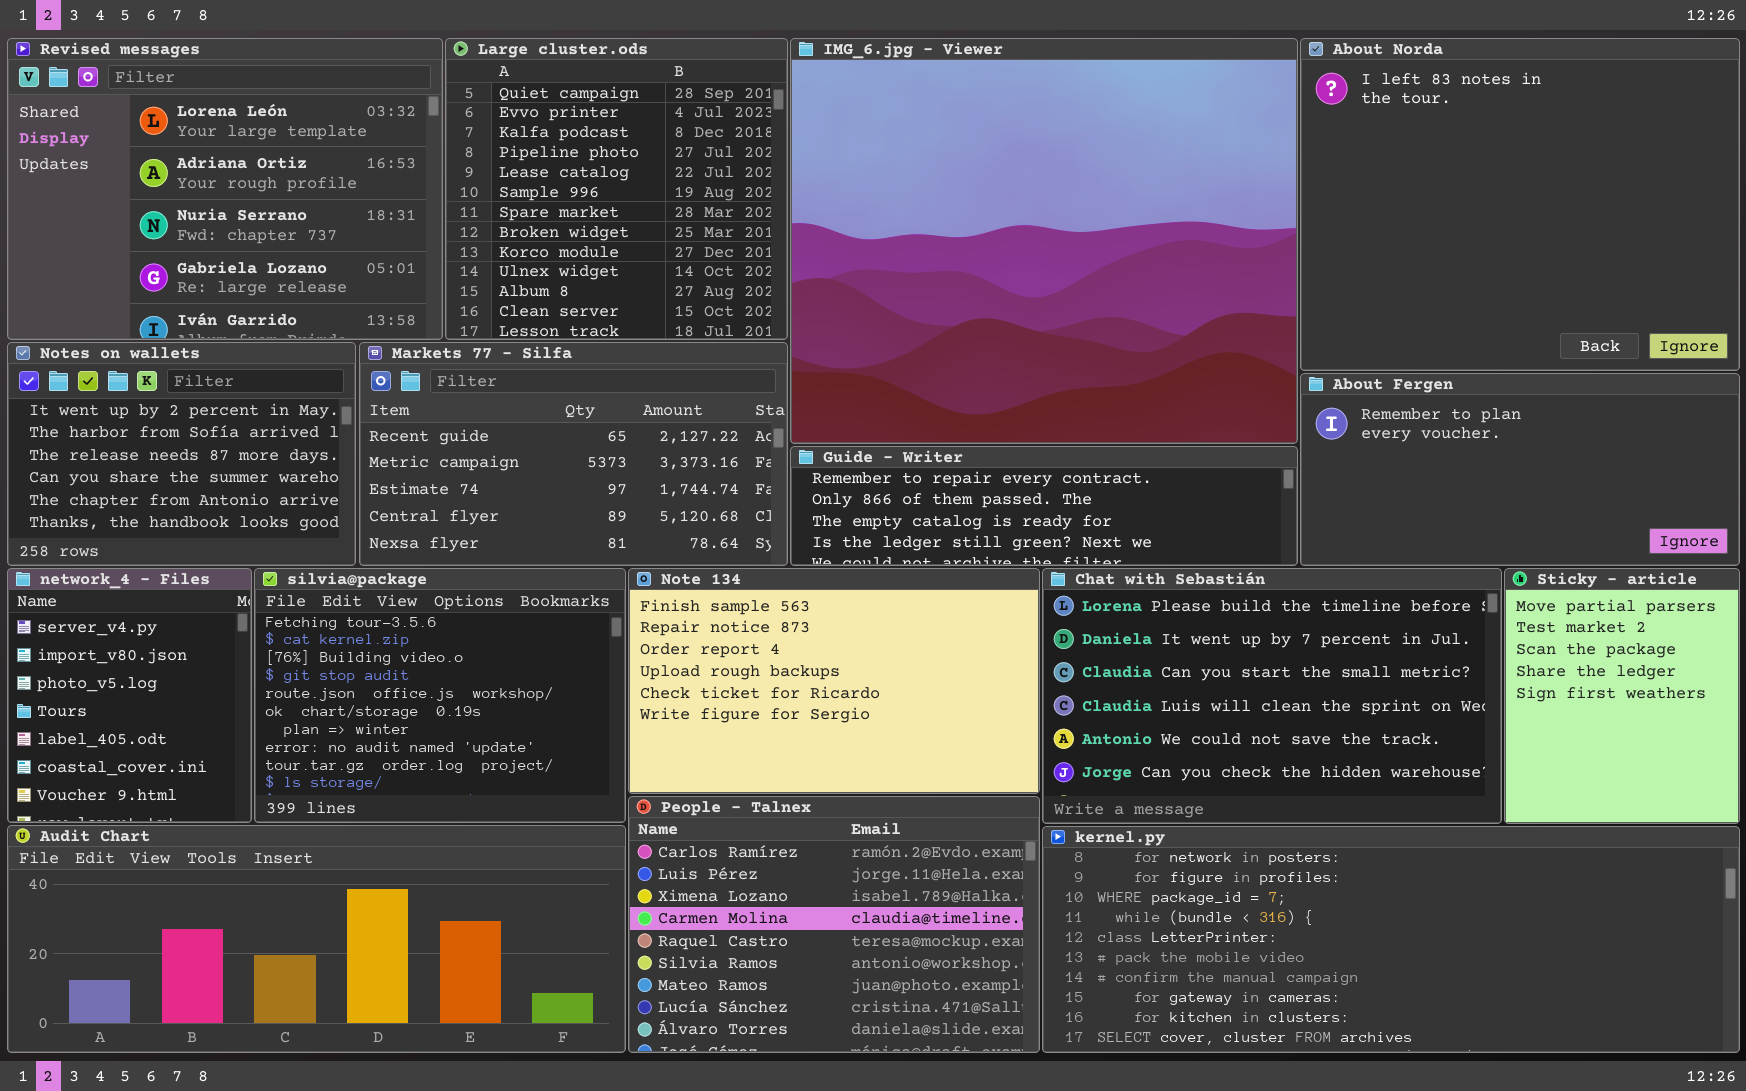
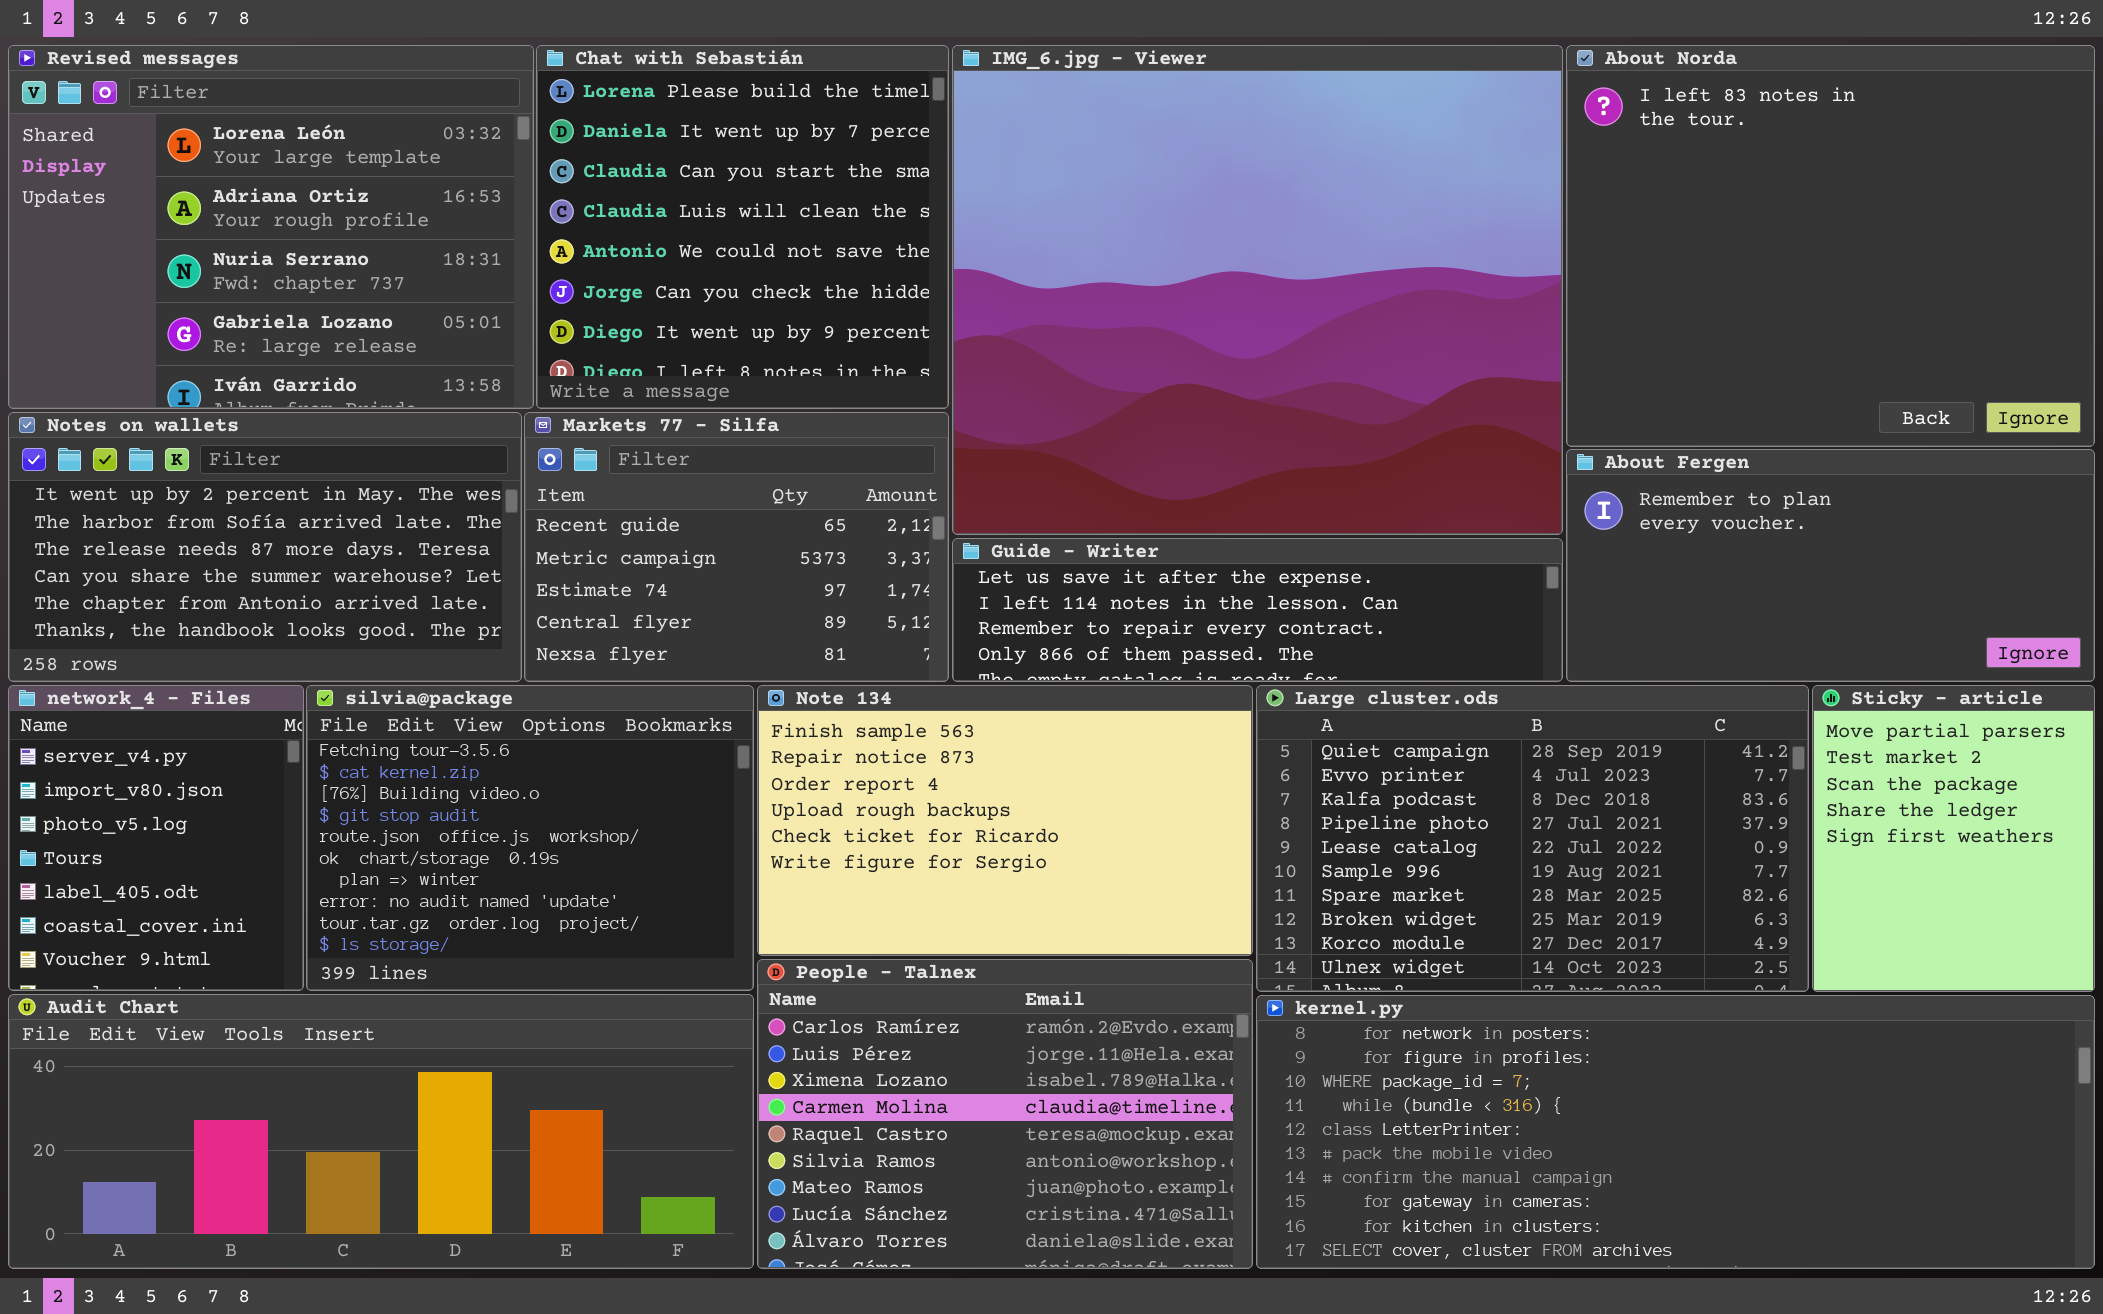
Large cluster.ods: [445,38,788,340] -> [1256,685,1809,992], moved, resized
Notes on wallets: [7,342,356,566] -> [8,412,522,682], resized
Markets 77 - Silfa: [359,342,788,566] -> [524,412,949,682], resized
Guide - Writer: [790,446,1298,566] -> [952,538,1563,682], scrolled up 2 rows
Chat with Sebastián: [1042,568,1502,824] -> [536,45,949,409], moved, resized

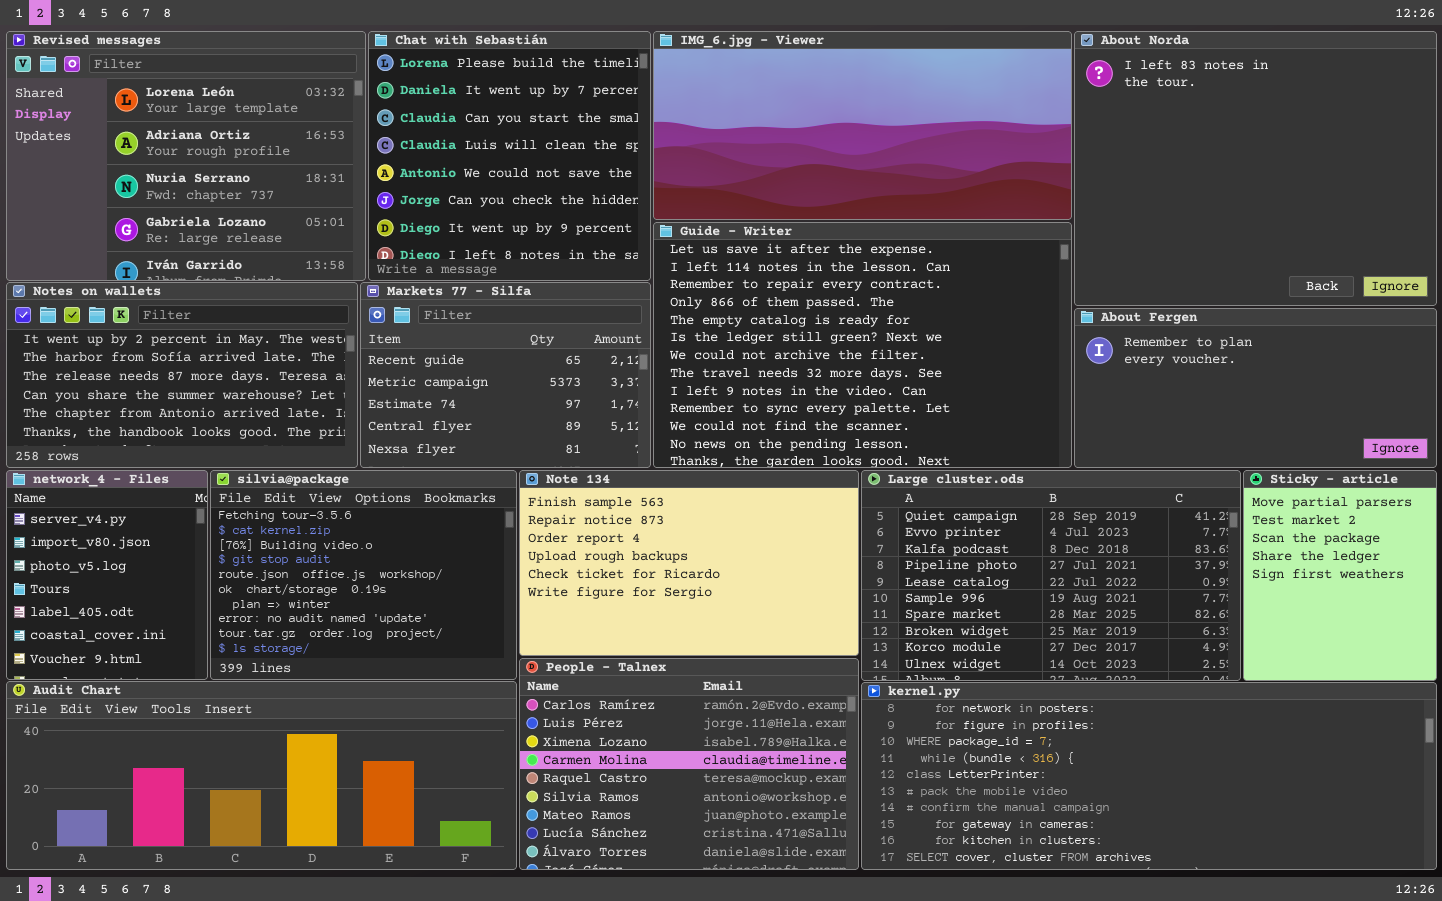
IMG_6.jpg - Viewer: [952,45,1563,535] -> [653,31,1072,220], resized
Guide - Writer: [952,538,1563,682] -> [653,222,1072,468], resized

